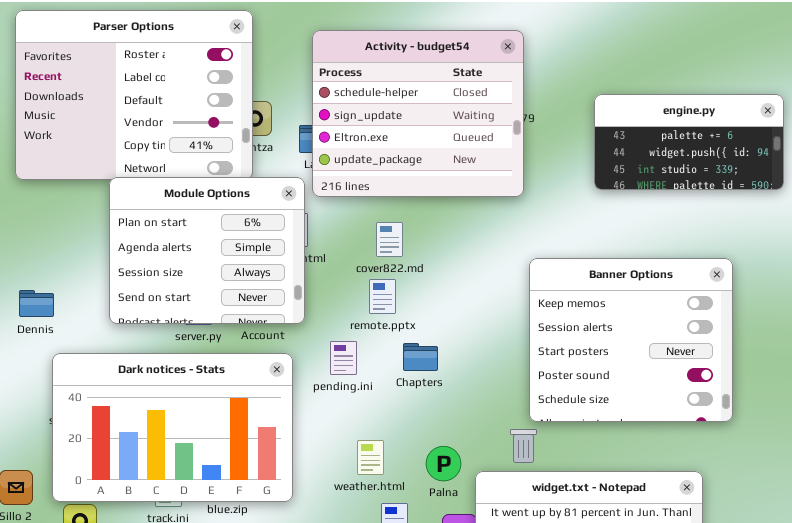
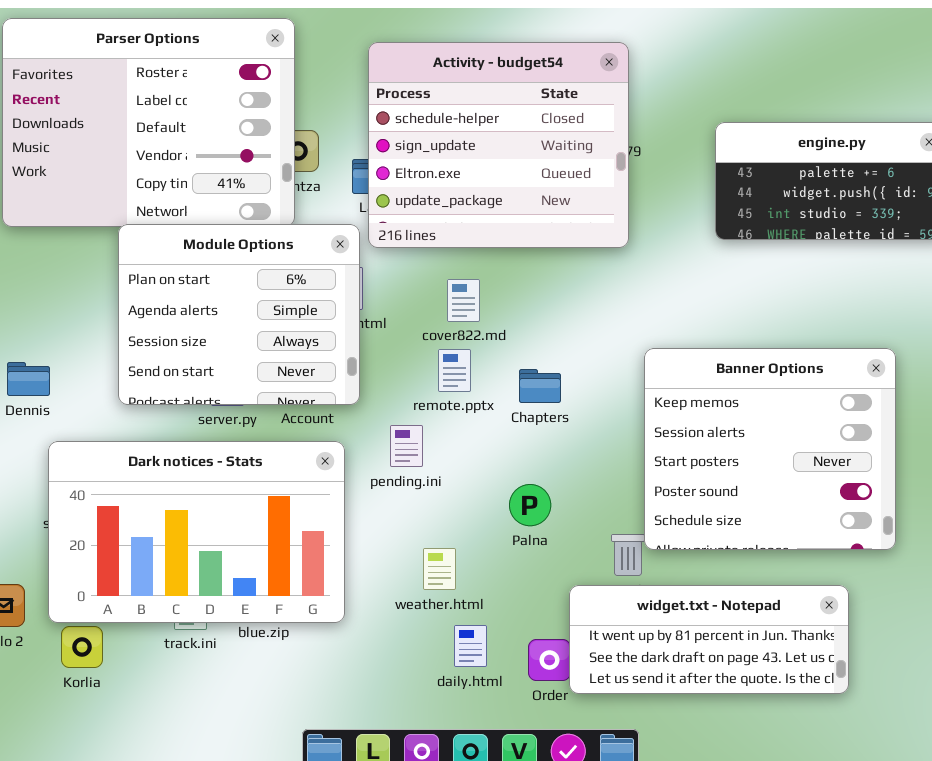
Banner Options: [529,258,733,422] -> [644,348,896,550], moved
Chapters: [403,343,438,371] -> [519,369,561,403], moved
Palna: [426,446,461,481] -> [509,484,551,526], moved

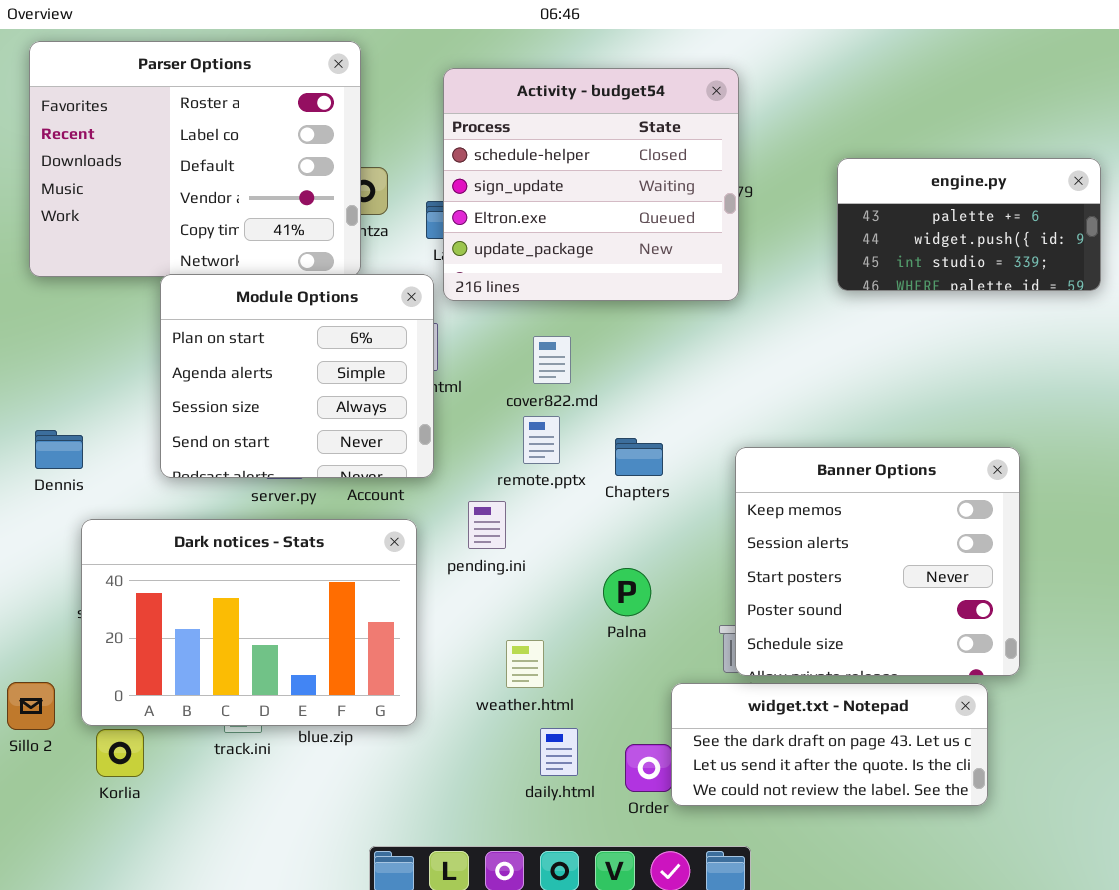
Banner Options: [644,348,896,550] -> [735,447,1020,676], moved
widget.txt - Notepad: [569,585,849,694] -> [671,683,988,806], scrolled down 1 row

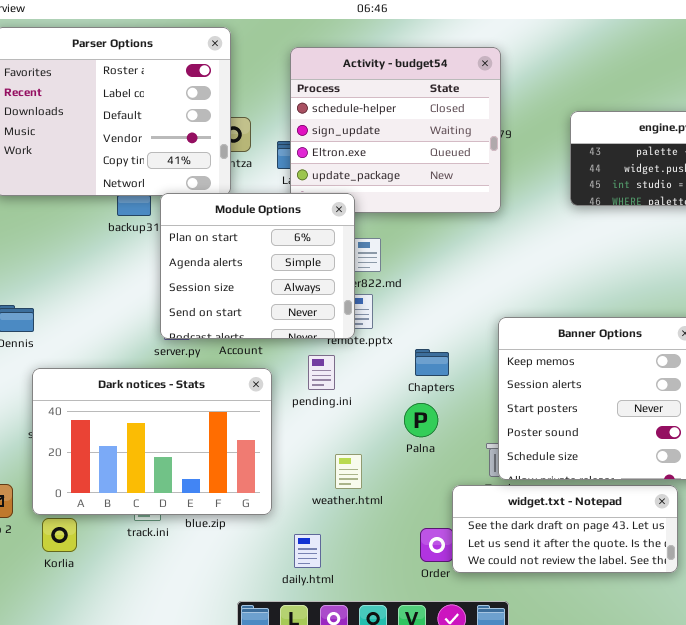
Module Options: [160,274,434,478] -> [160,193,355,339], moved
Chapters: [615,438,663,476] -> [415,349,449,376], moved
daily.html: [540,728,578,776] -> [294,534,321,568], moved

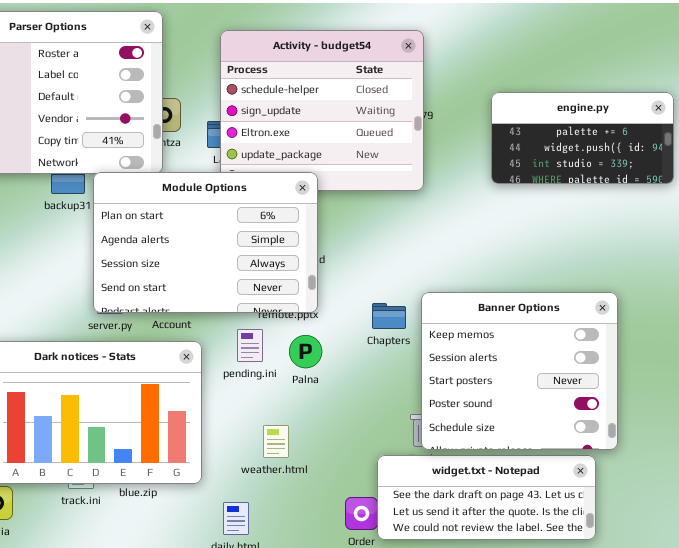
Module Options: [160,193,355,339] -> [93,172,318,313], resized
Chapters: [415,349,449,376] -> [372,303,406,329], moved
Palna: [404,403,438,437] -> [289,335,322,368], moved

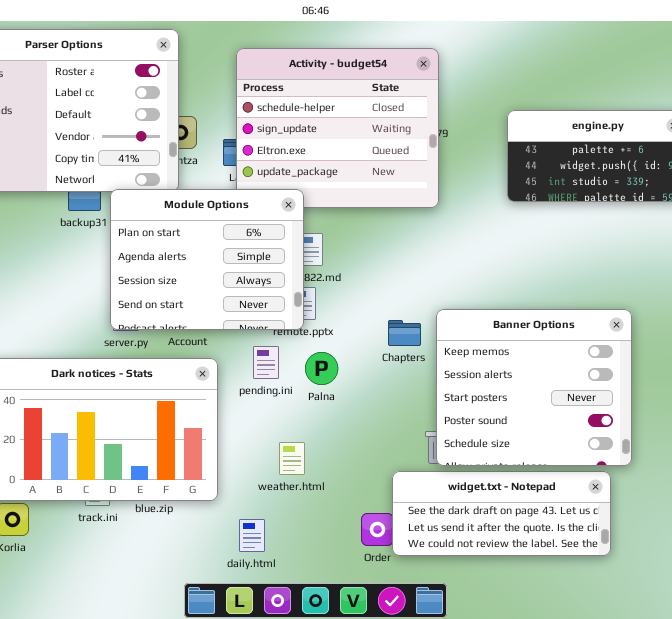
Module Options: [93,172,318,313] -> [110,189,304,330], resized

